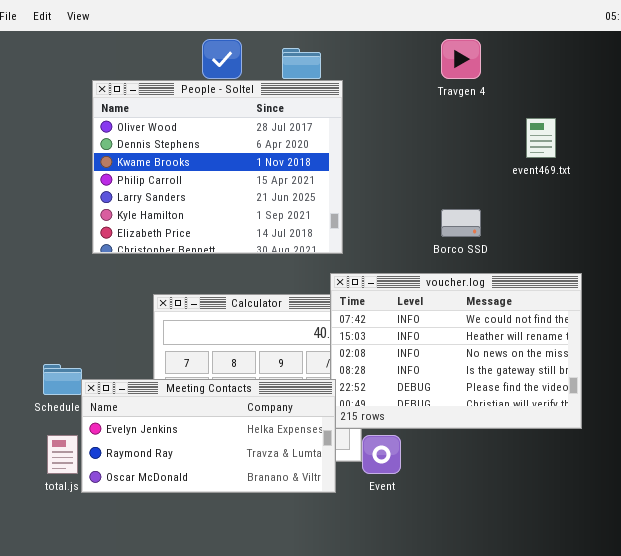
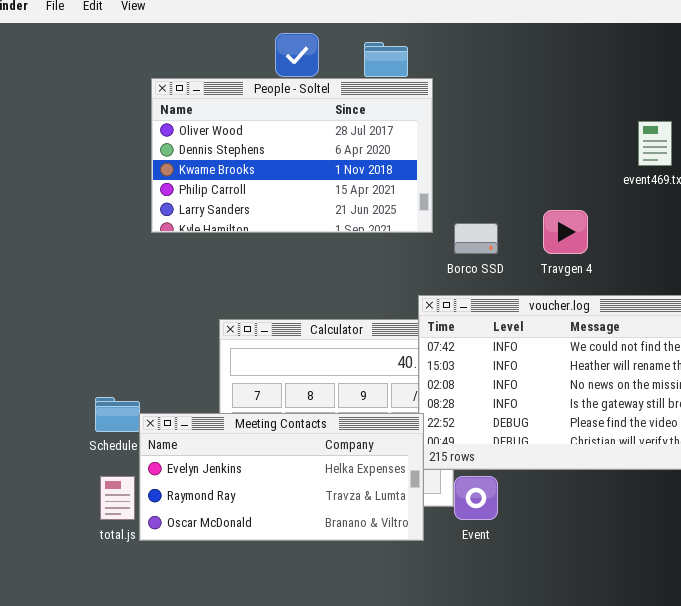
Travgen 4: [441,39,481,79] -> [543,210,588,254], moved
People - Soltel: [92,80,343,254] -> [151,78,433,233], resized
Borco SSD: [441,209,481,237] -> [454,223,498,254], moved

